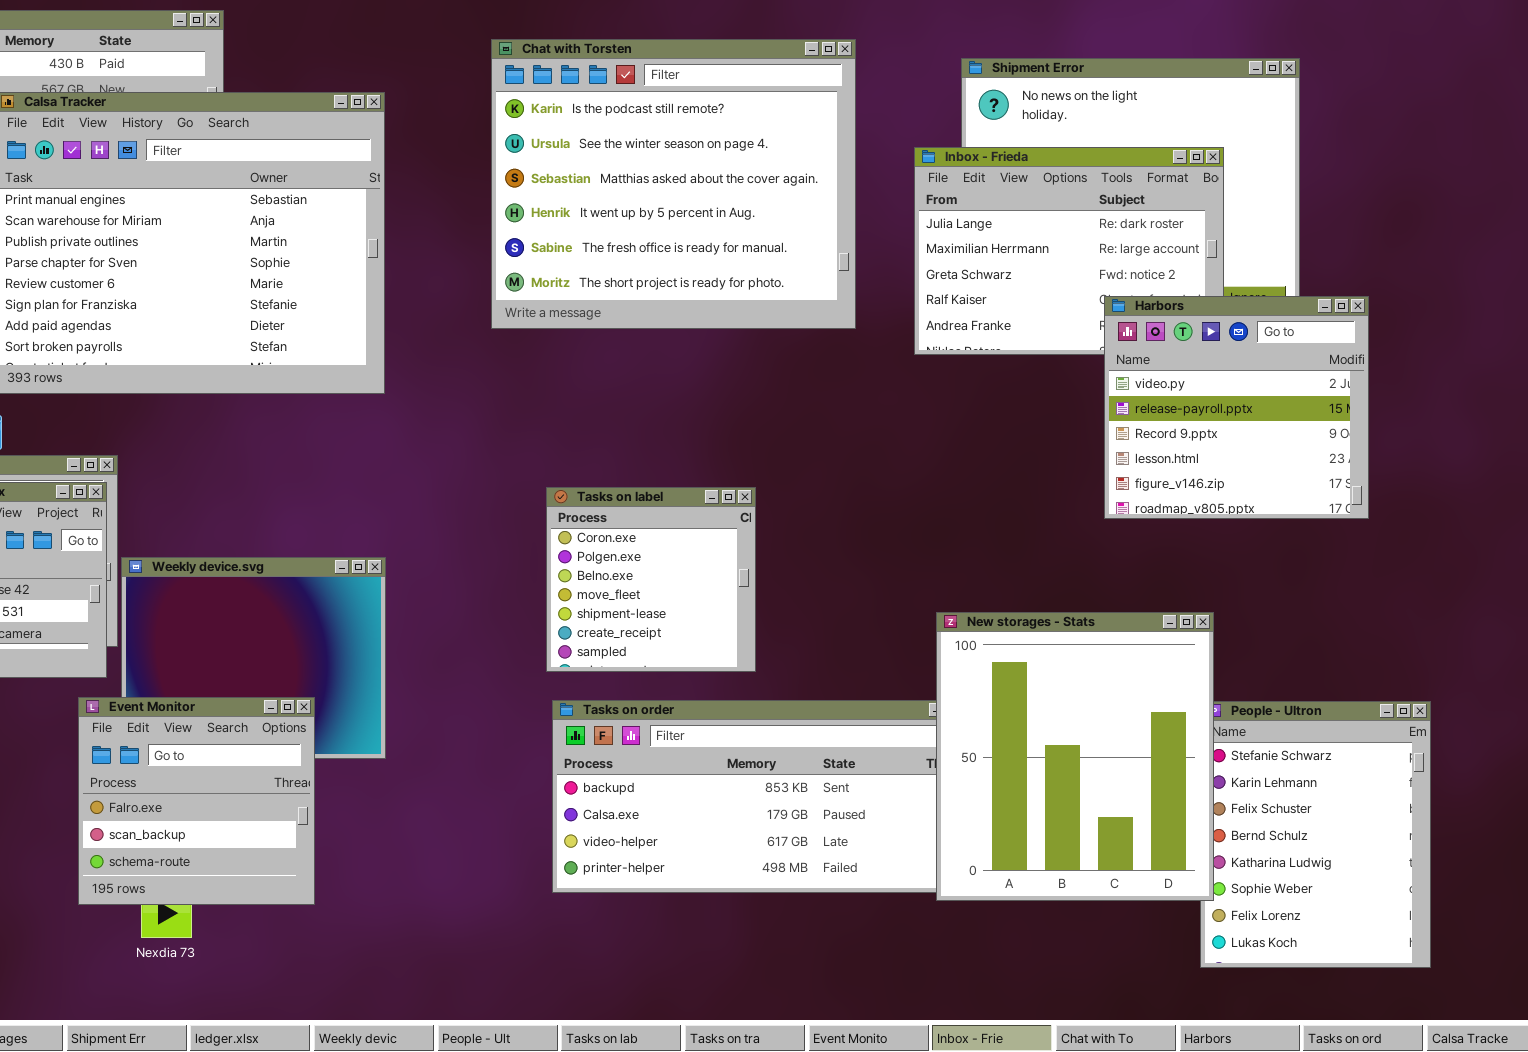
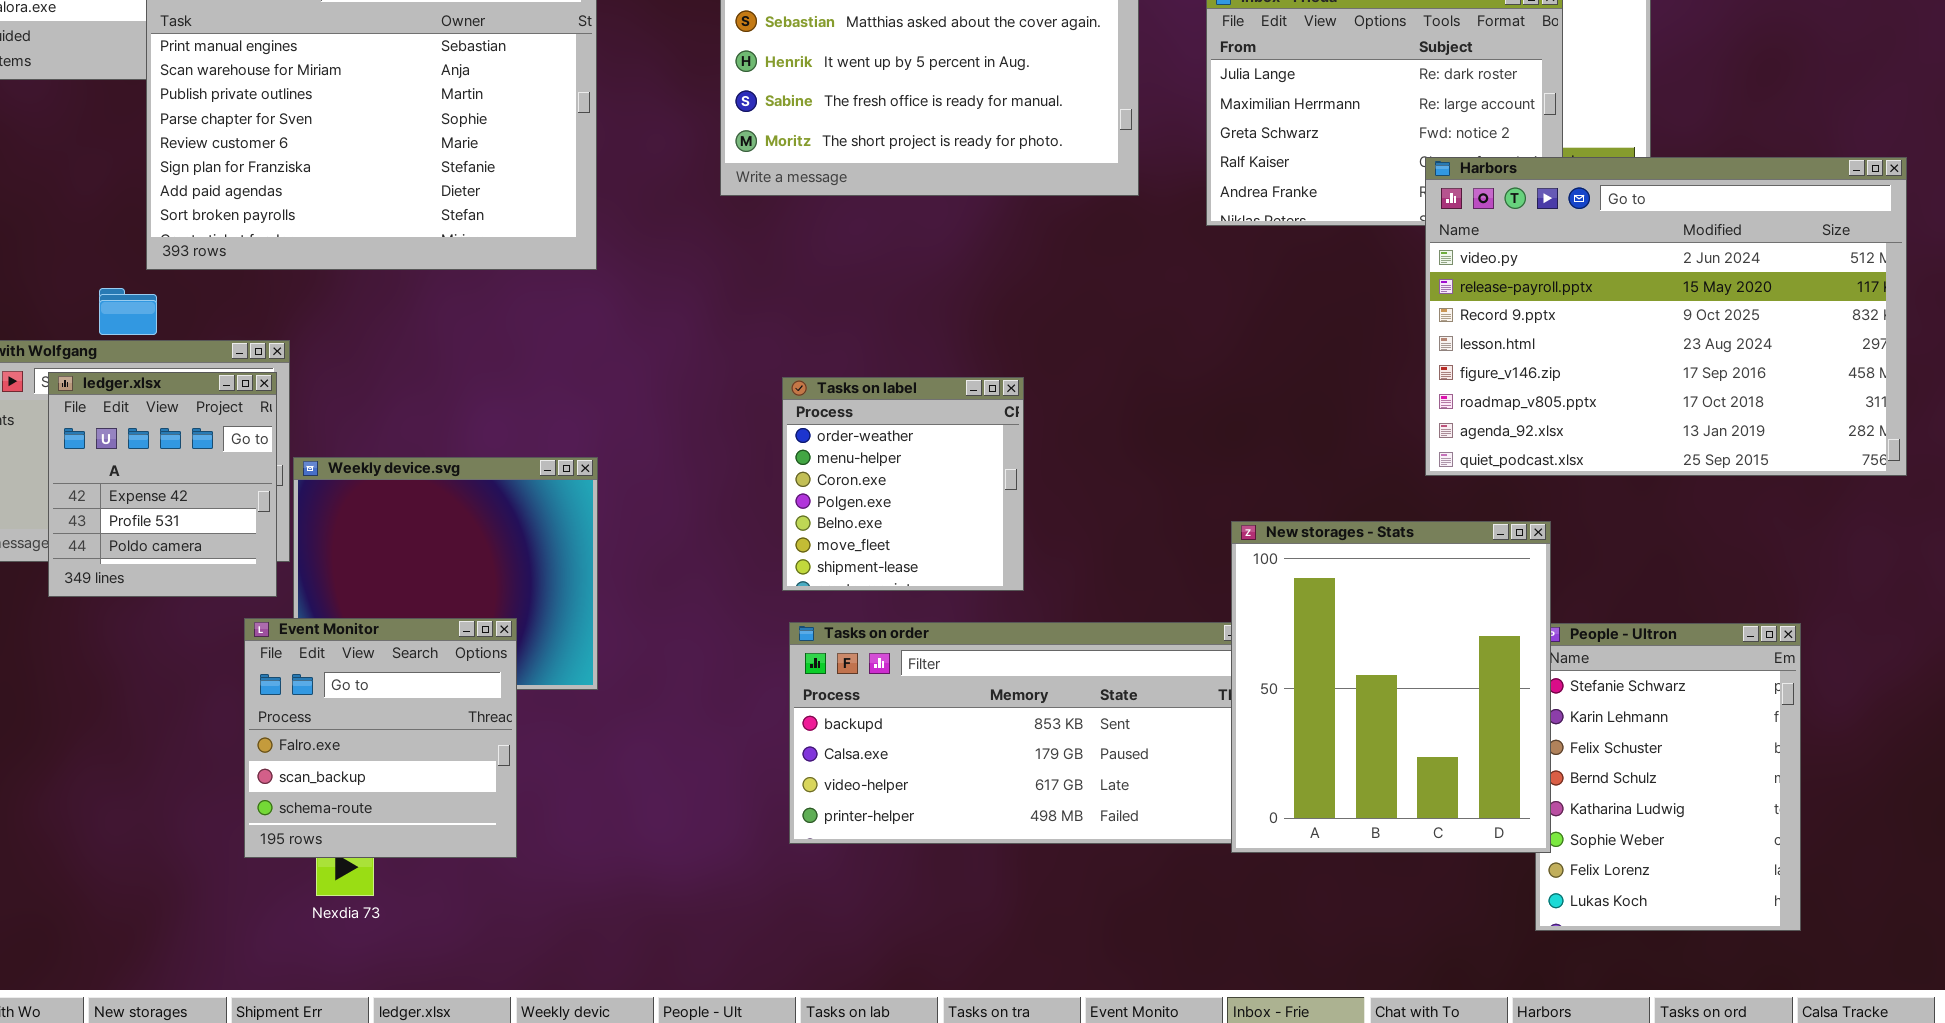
Harbors: [1104,296,1369,519] -> [1425,157,1907,476], resized
Tasks on label: [546,487,756,672] -> [782,377,1024,591], scrolled up 2 rows

